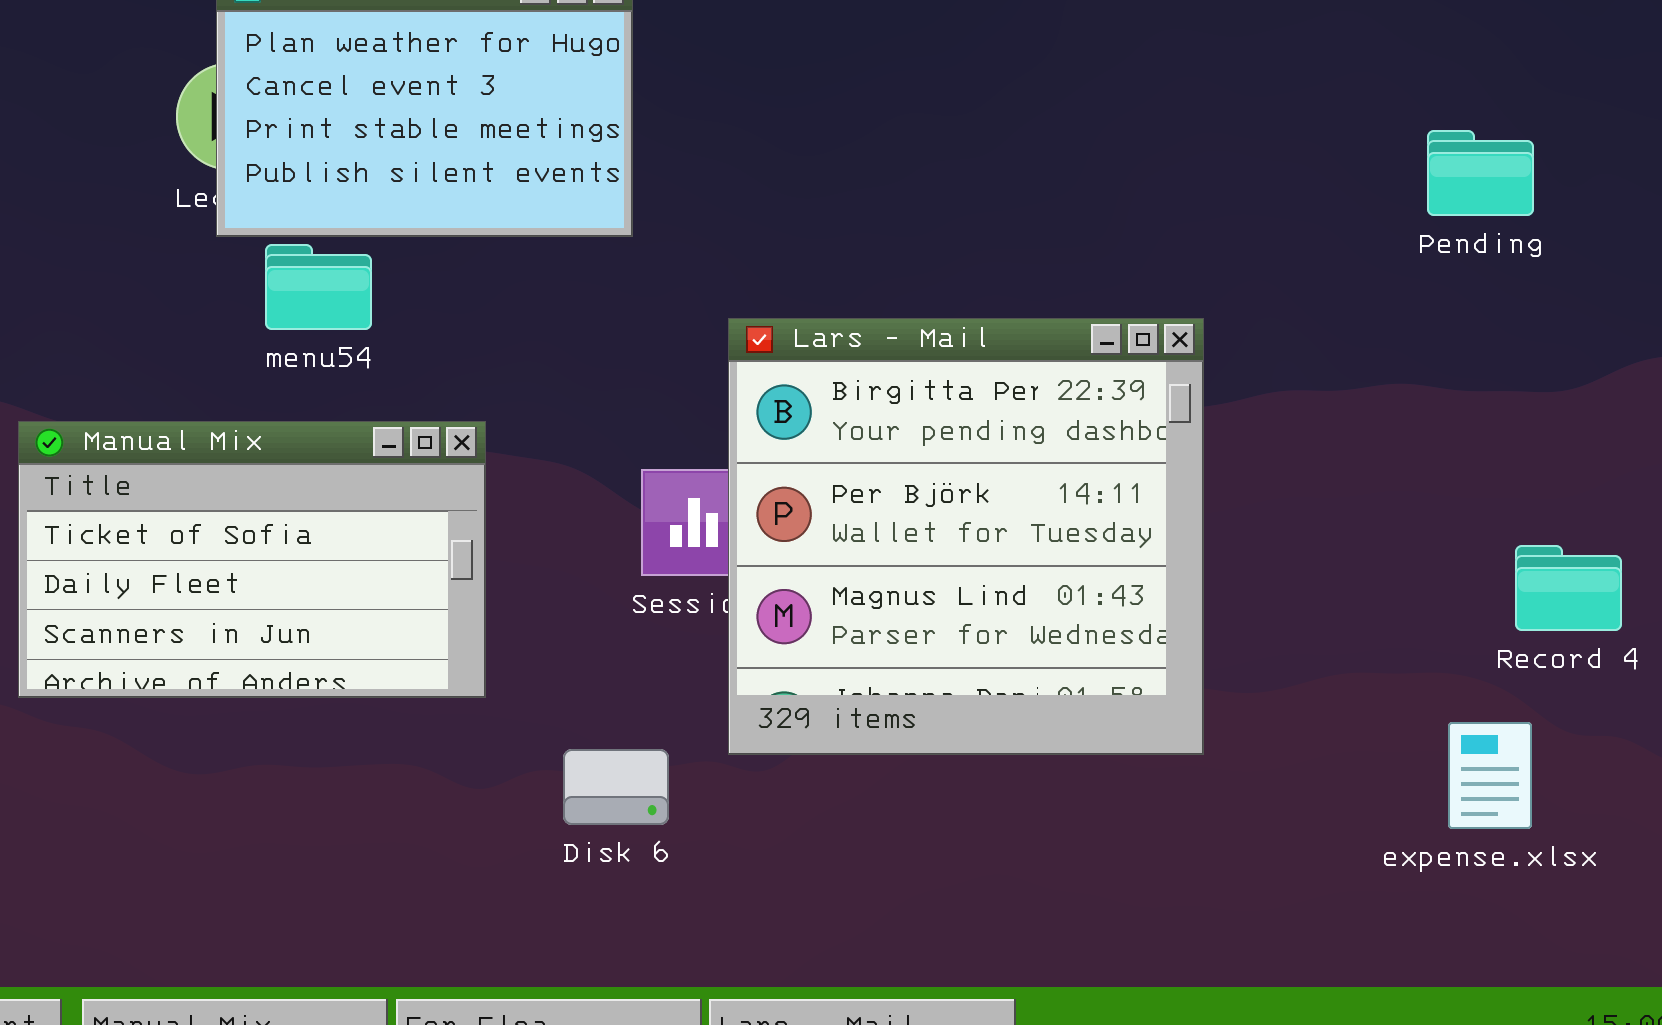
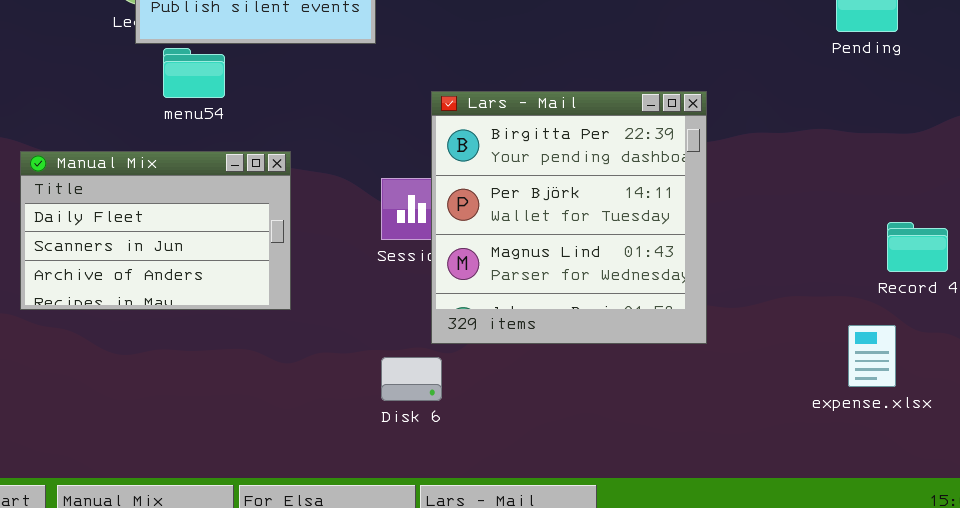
Manual Mix: [18,421,486,698] -> [20,151,291,310], scrolled down 1 row
Disk 6: [563,749,669,825] -> [381,357,442,401], moved

